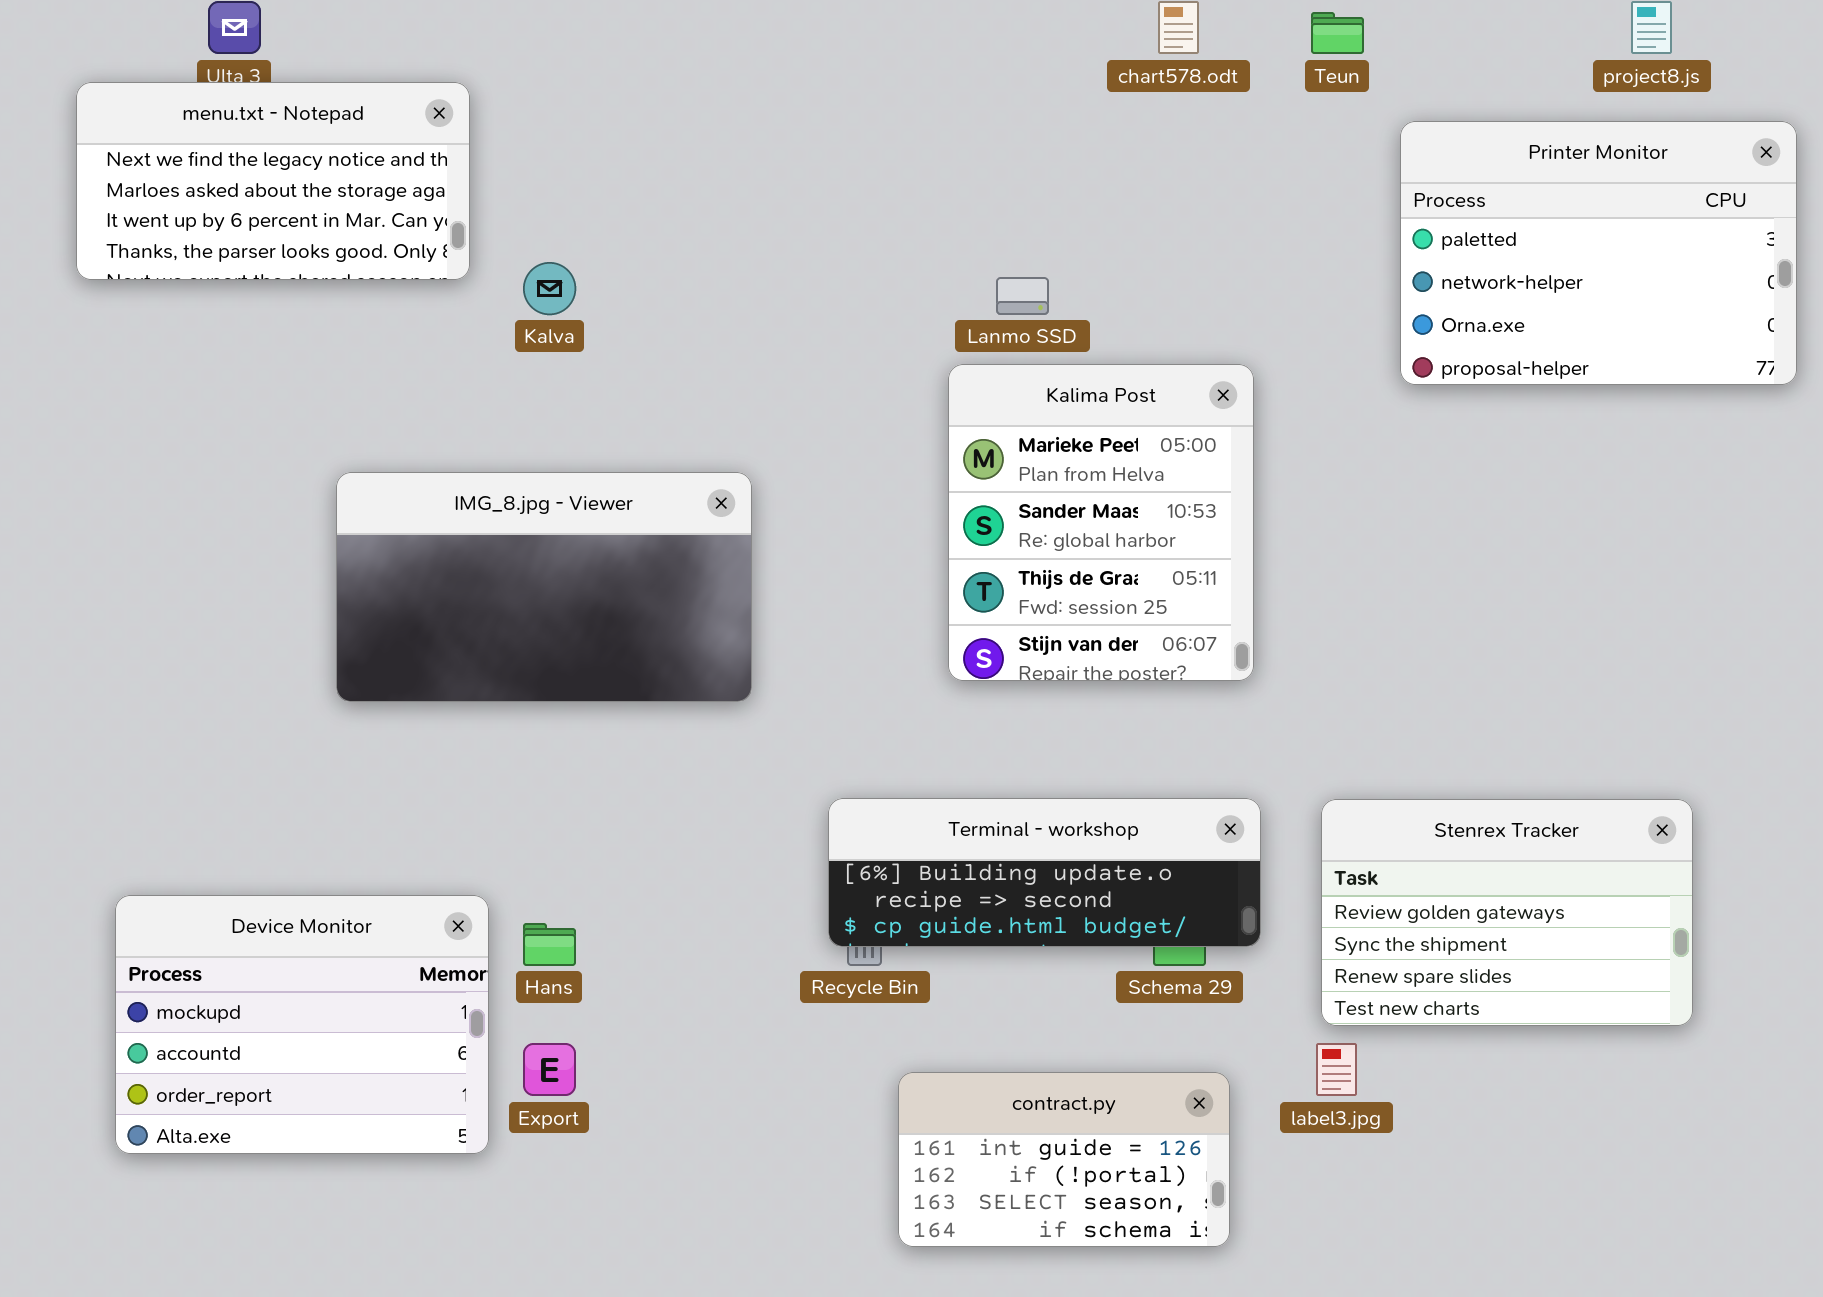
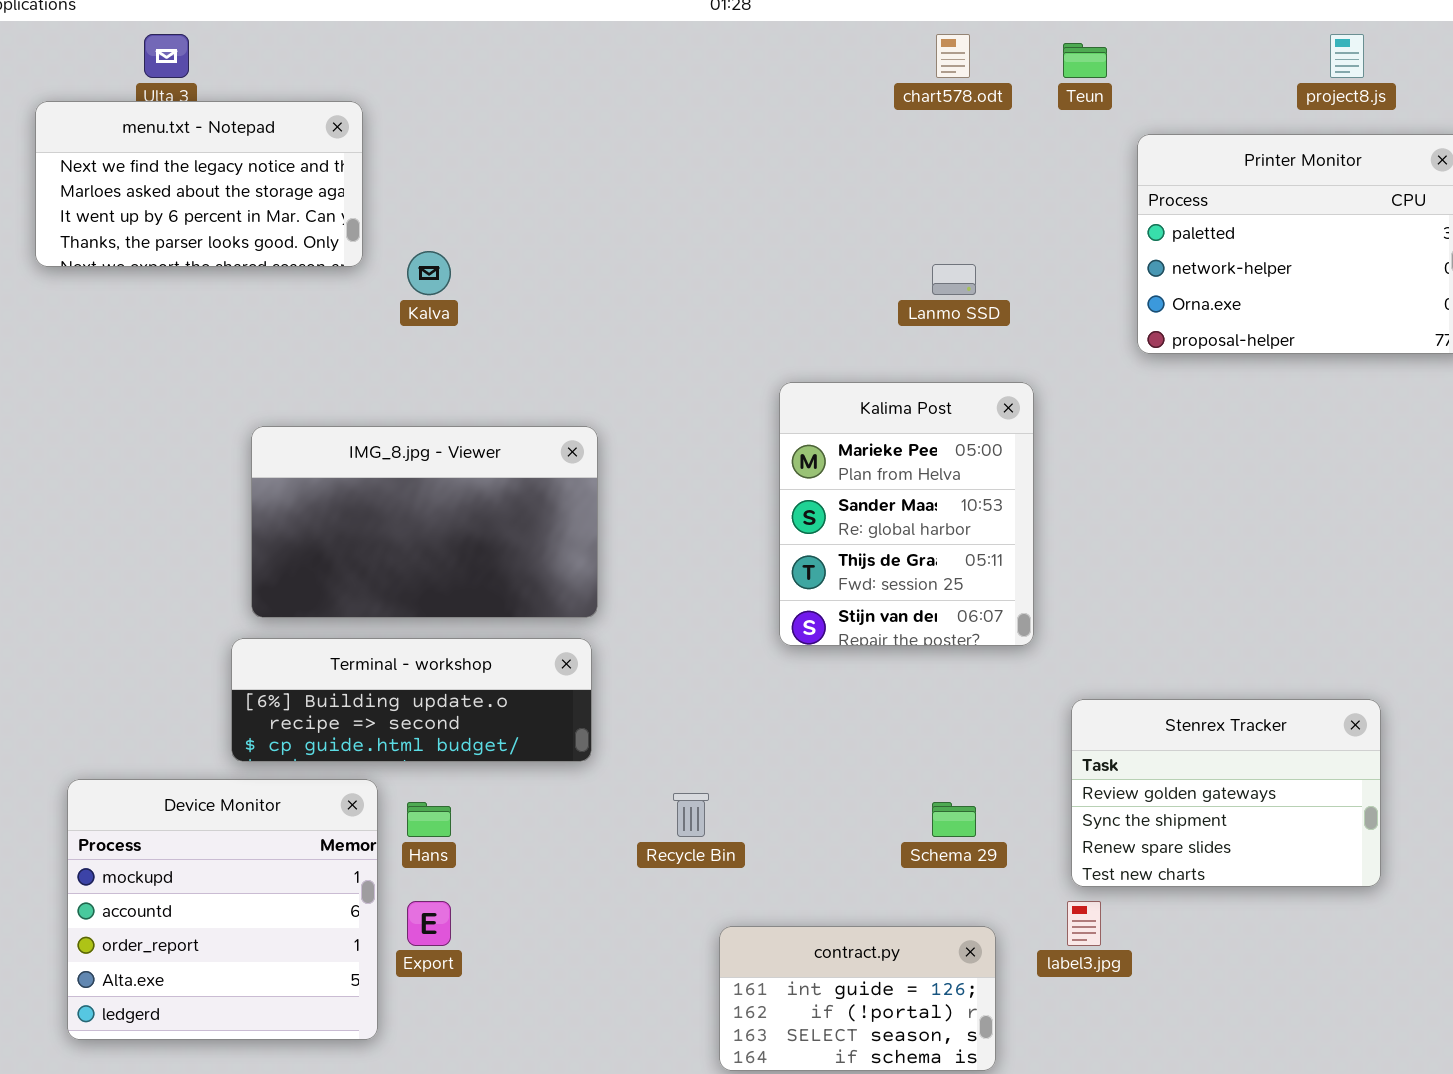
Lanmo SSD: [996,277,1049,315] -> [932,264,976,295], moved
Kalima Post: [948,364,1254,681] -> [779,382,1034,646], moved
Terminal - workshop: [828,798,1261,947] -> [231,638,592,762], moved
Device Monitor: [115,895,489,1154] -> [67,779,378,1040], resized

